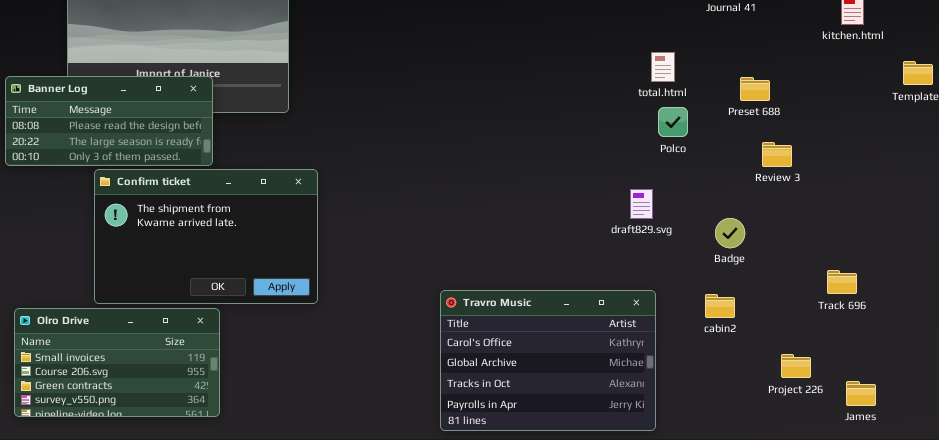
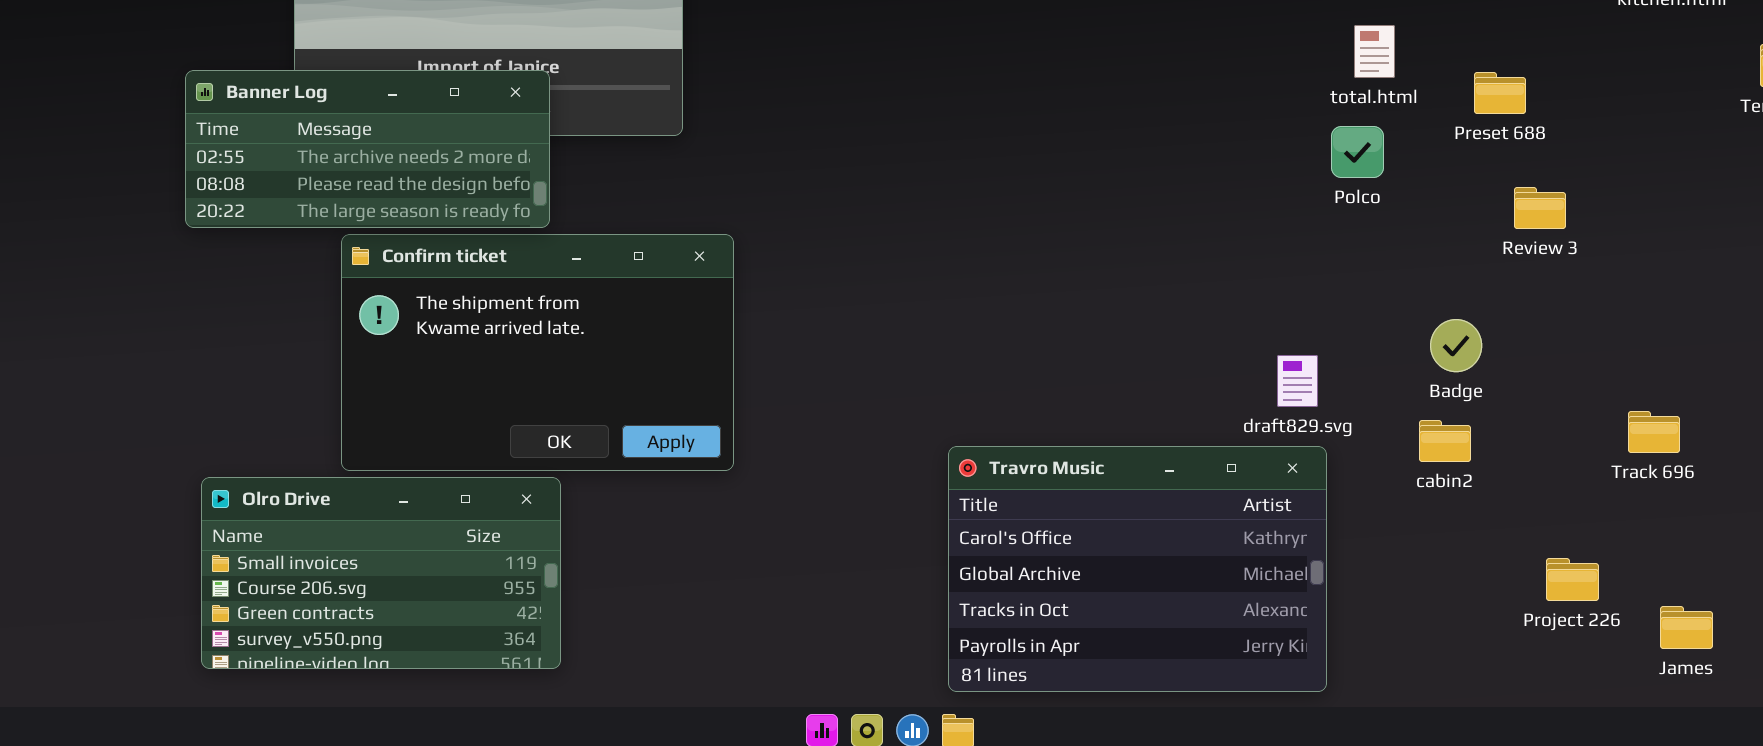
total.html: [651,52,675,82] -> [1354,25,1395,78], moved
Banner Log: [5,76,213,166] -> [185,70,550,228], scrolled up 1 row
draft829.svg: [630,189,653,219] -> [1277,355,1318,407], moved
cabin2: [705,294,735,318] -> [1419,420,1471,462], moved

